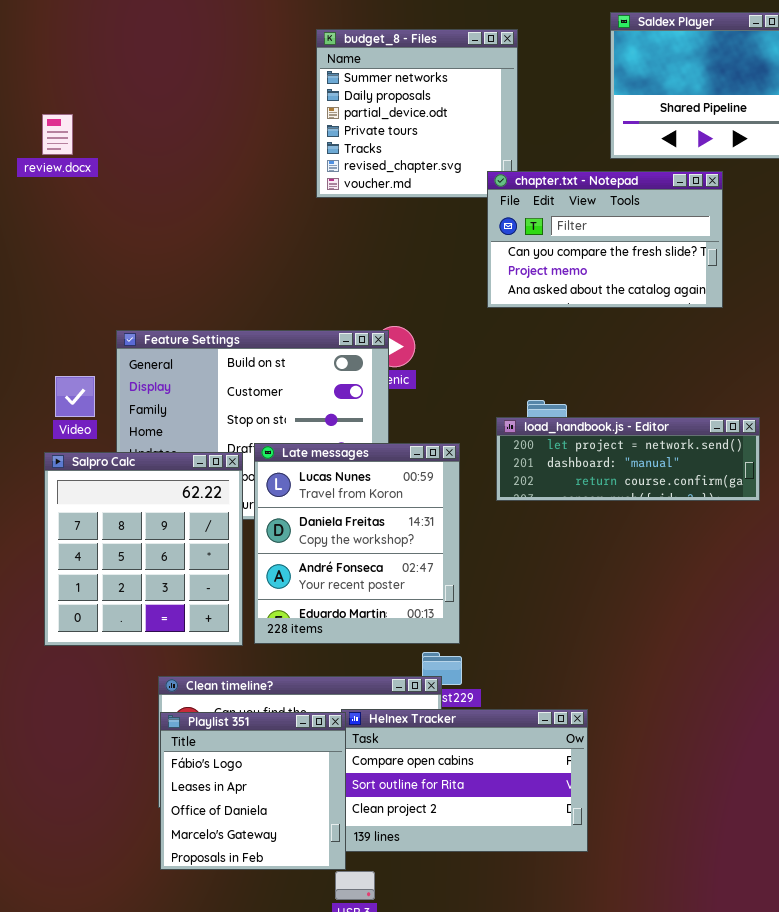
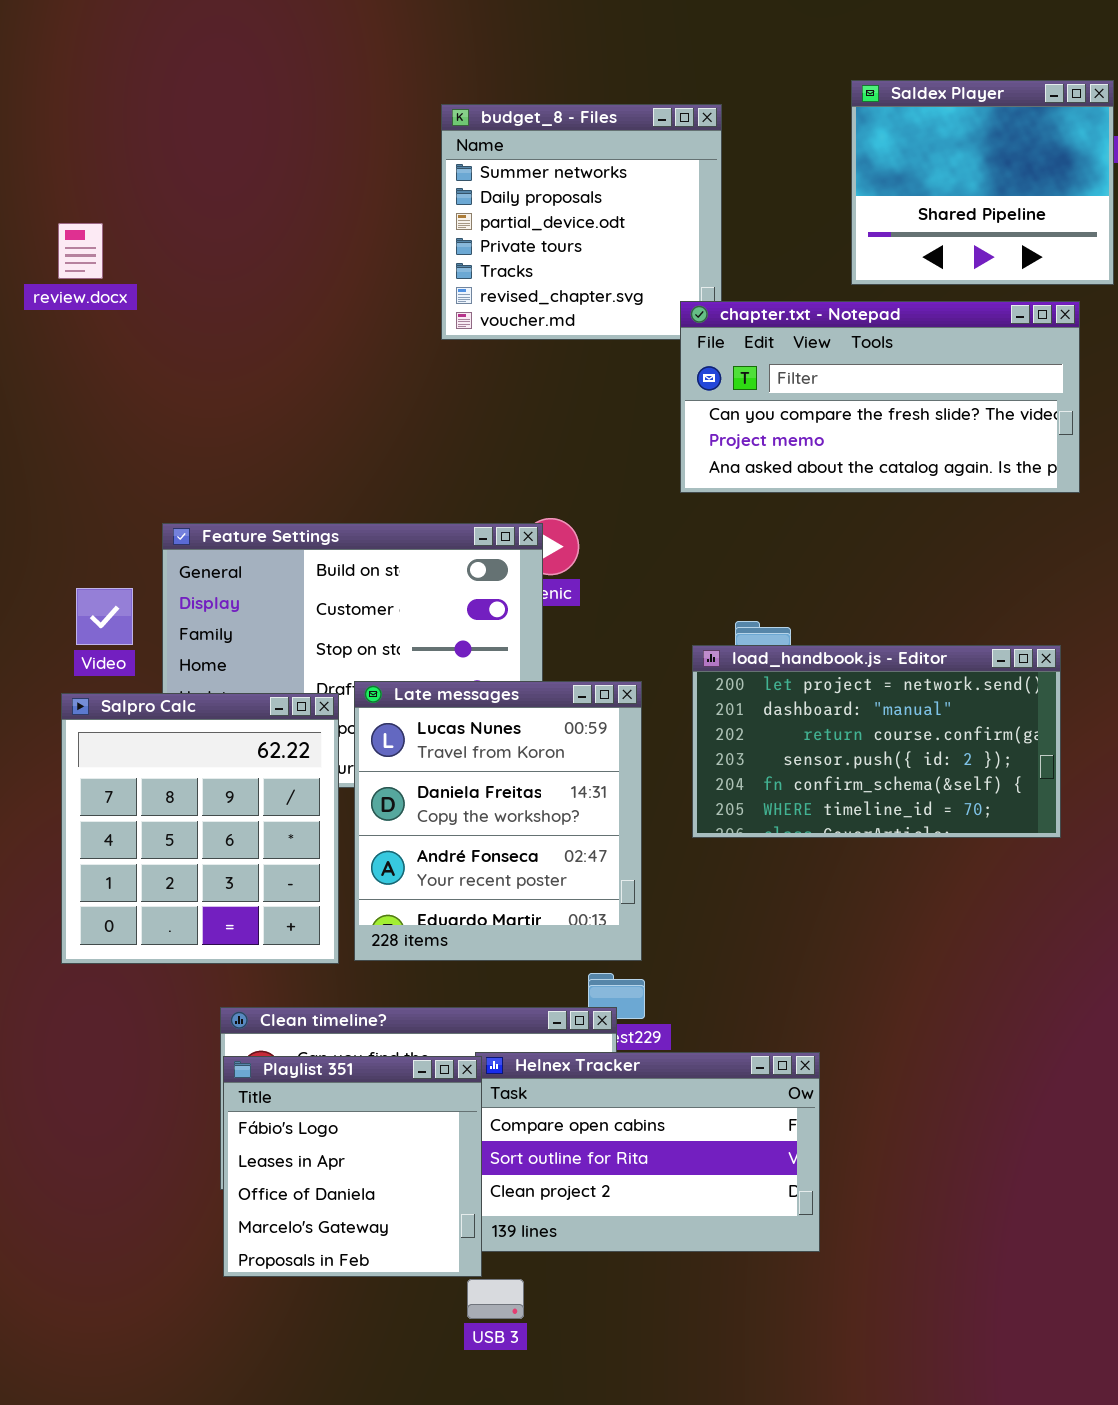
chapter.txt - Notepad: [487,171,723,308] -> [680,301,1080,493], resized
load_handbook.js - Editor: [496,417,760,501] -> [692,645,1061,838], resized

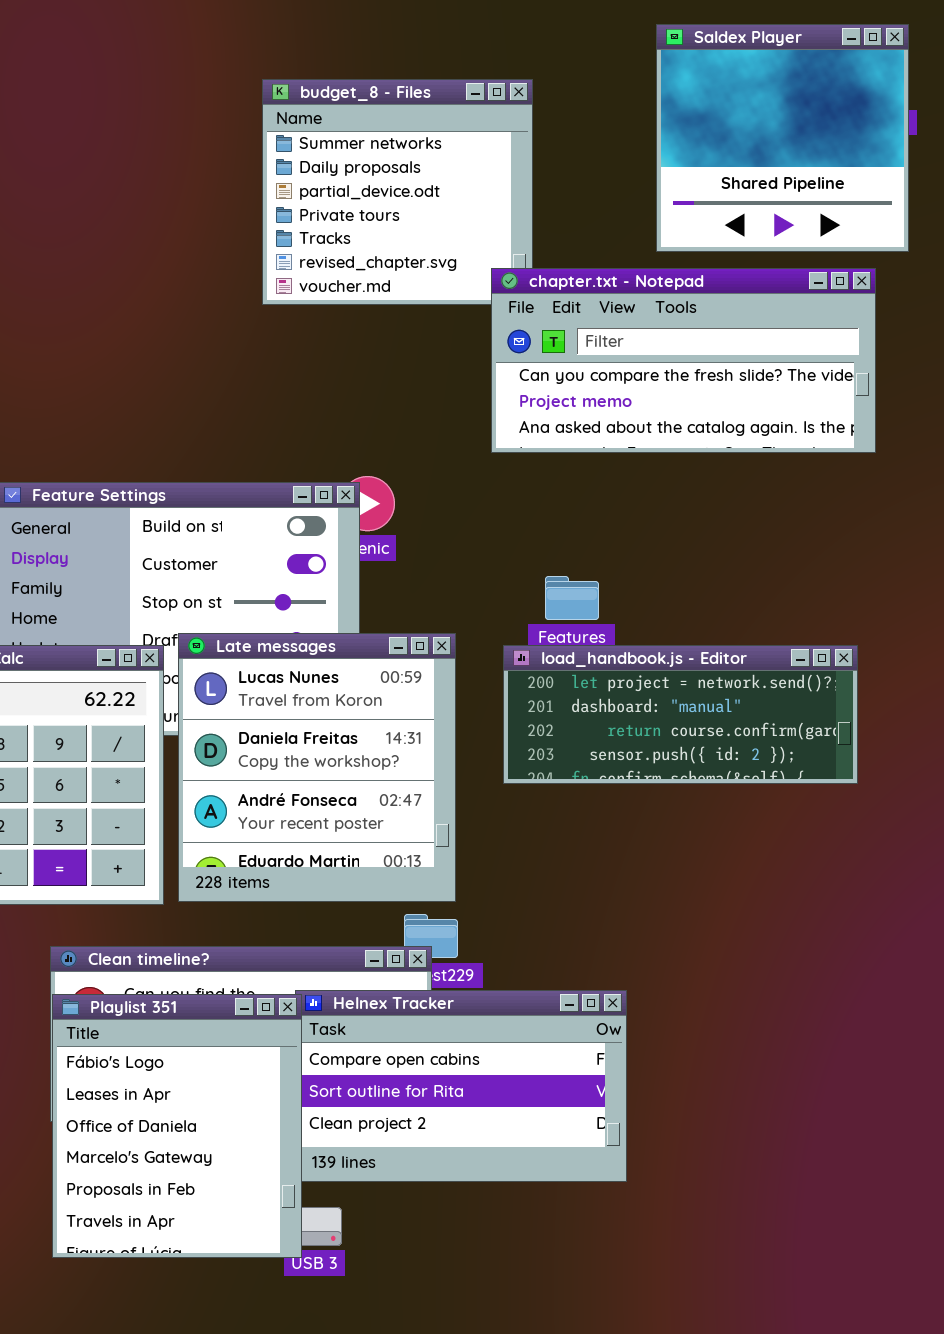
Saldex Player: [851,80,1114,285] -> [656,24,909,252], resized
load_handbook.js - Editor: [692,645,1061,838] -> [503,645,858,784], resized
Playlist 351: [223,1056,482,1277] -> [52,994,302,1258], resized

